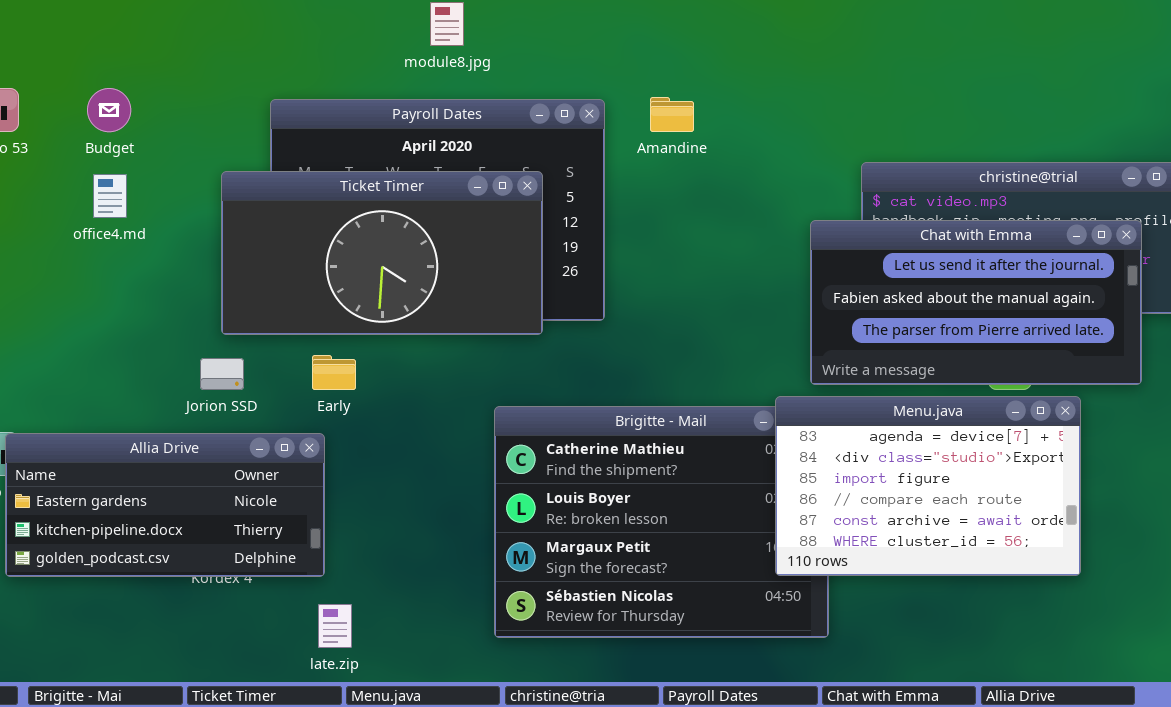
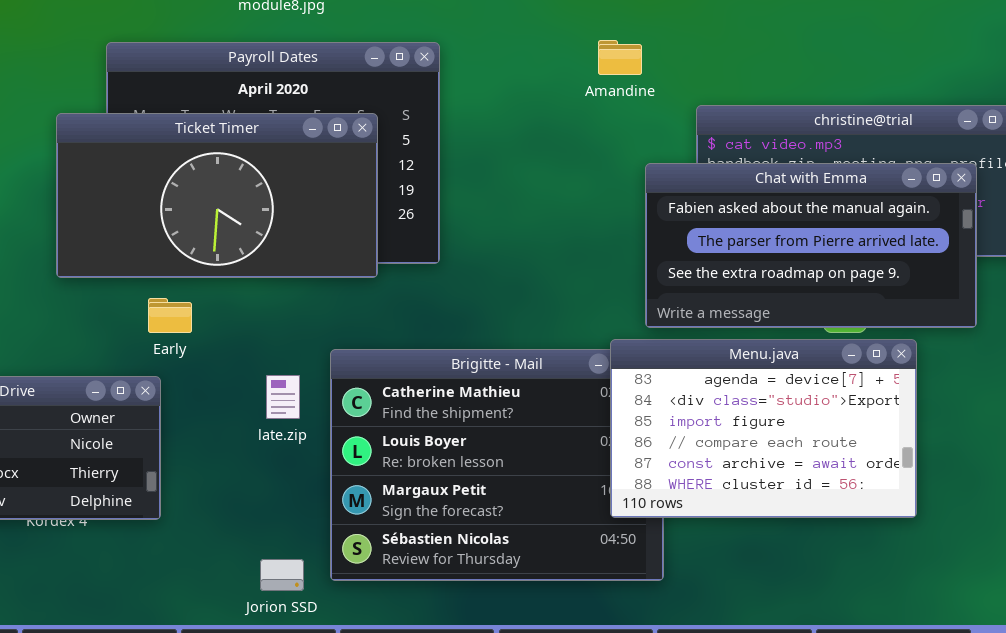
Amandine: [650,97,694,132] -> [598,40,642,75], moved
Chat with Emma: [810,220,1142,385] -> [645,163,977,328], scrolled down 1 row
Jorion SSD: [200,358,244,390] -> [260,559,304,591], moved
late.zip: [318,604,352,648] -> [266,375,300,419], moved

